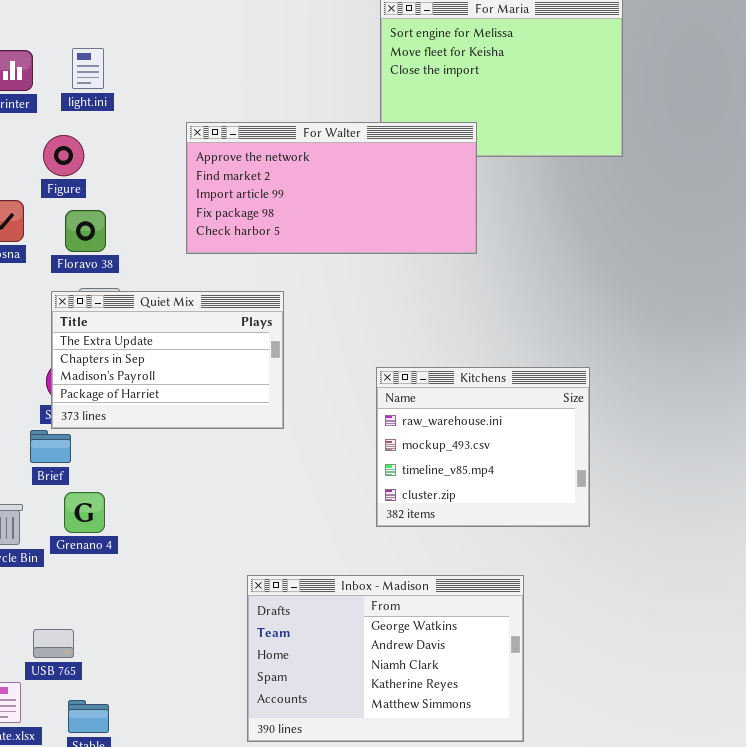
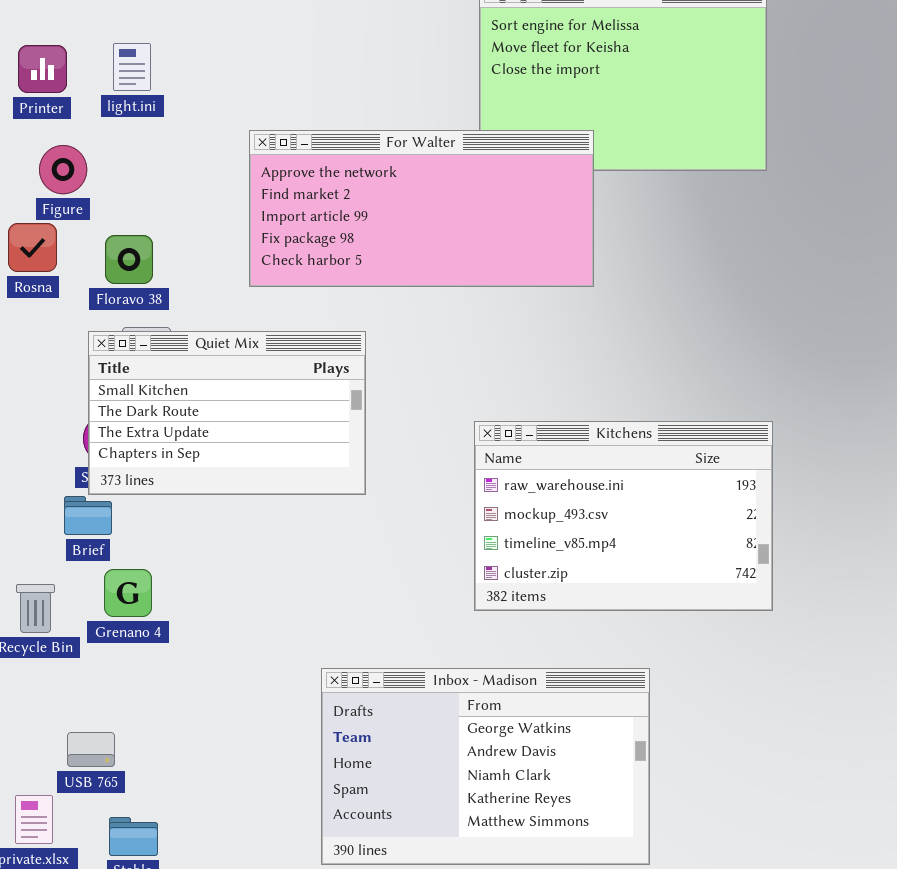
Figure: [43,135,84,176] -> [39,145,87,194], moved
Quiet Mix: [51,291,284,429] -> [88,331,366,495], scrolled up 2 rows
Kitchens: [376,367,590,527] -> [474,421,773,611], resized

